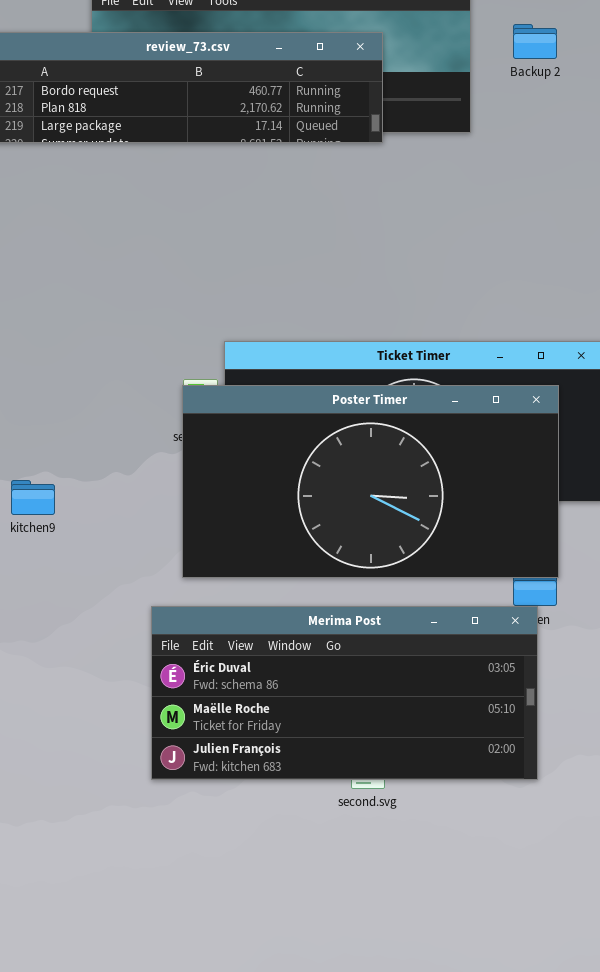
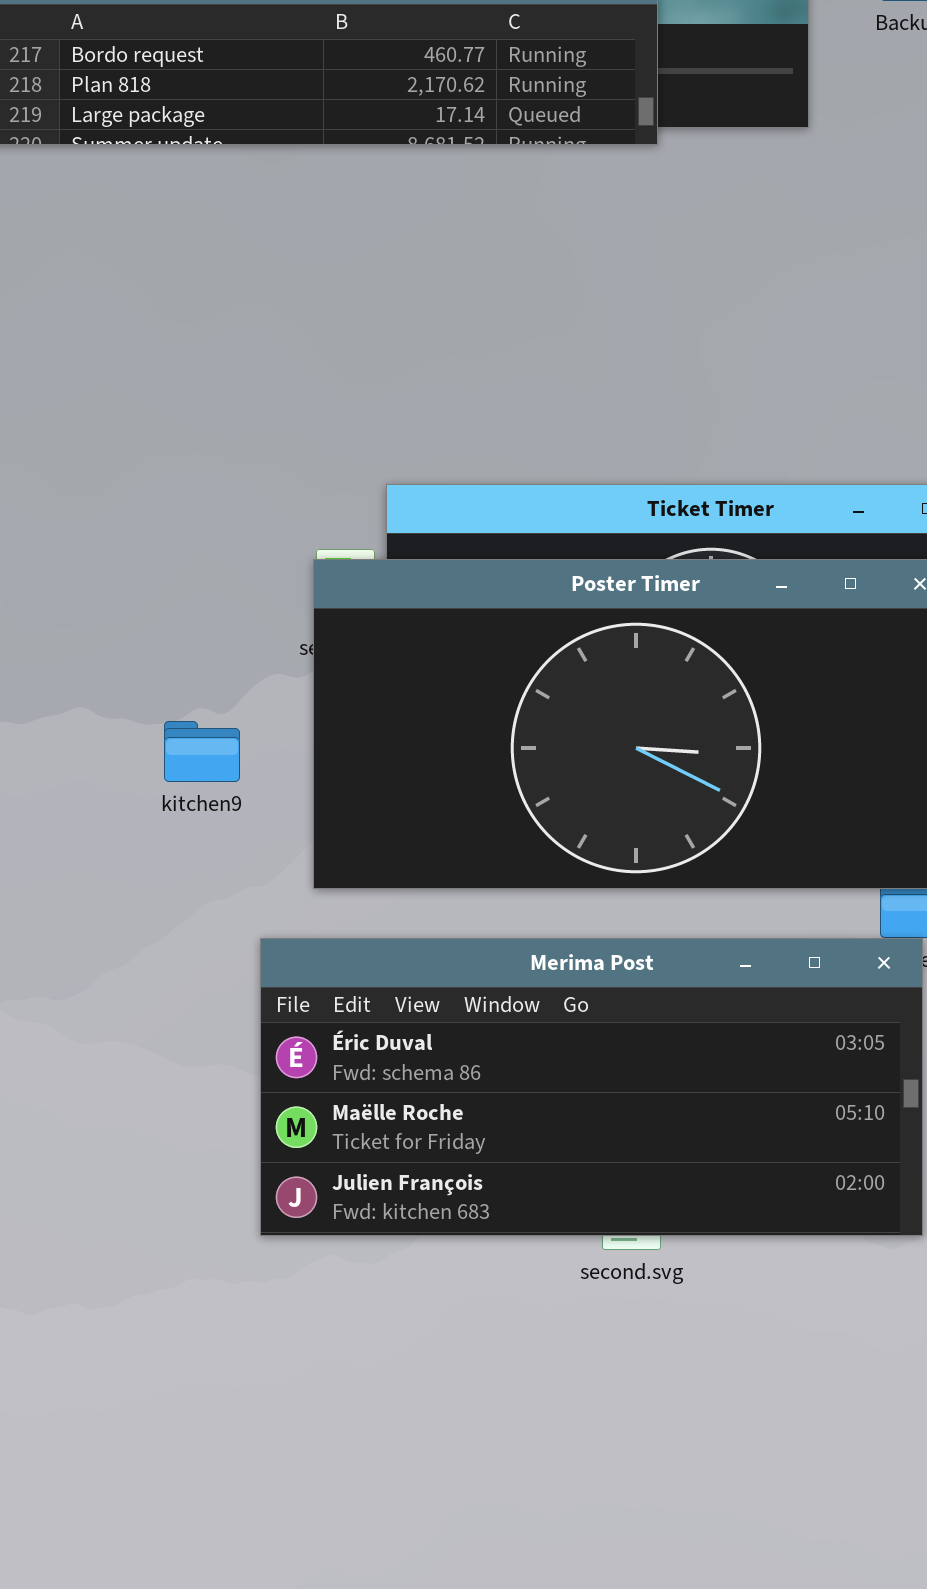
kitchen9: [11,480,55,515] -> [164,721,240,782], moved

